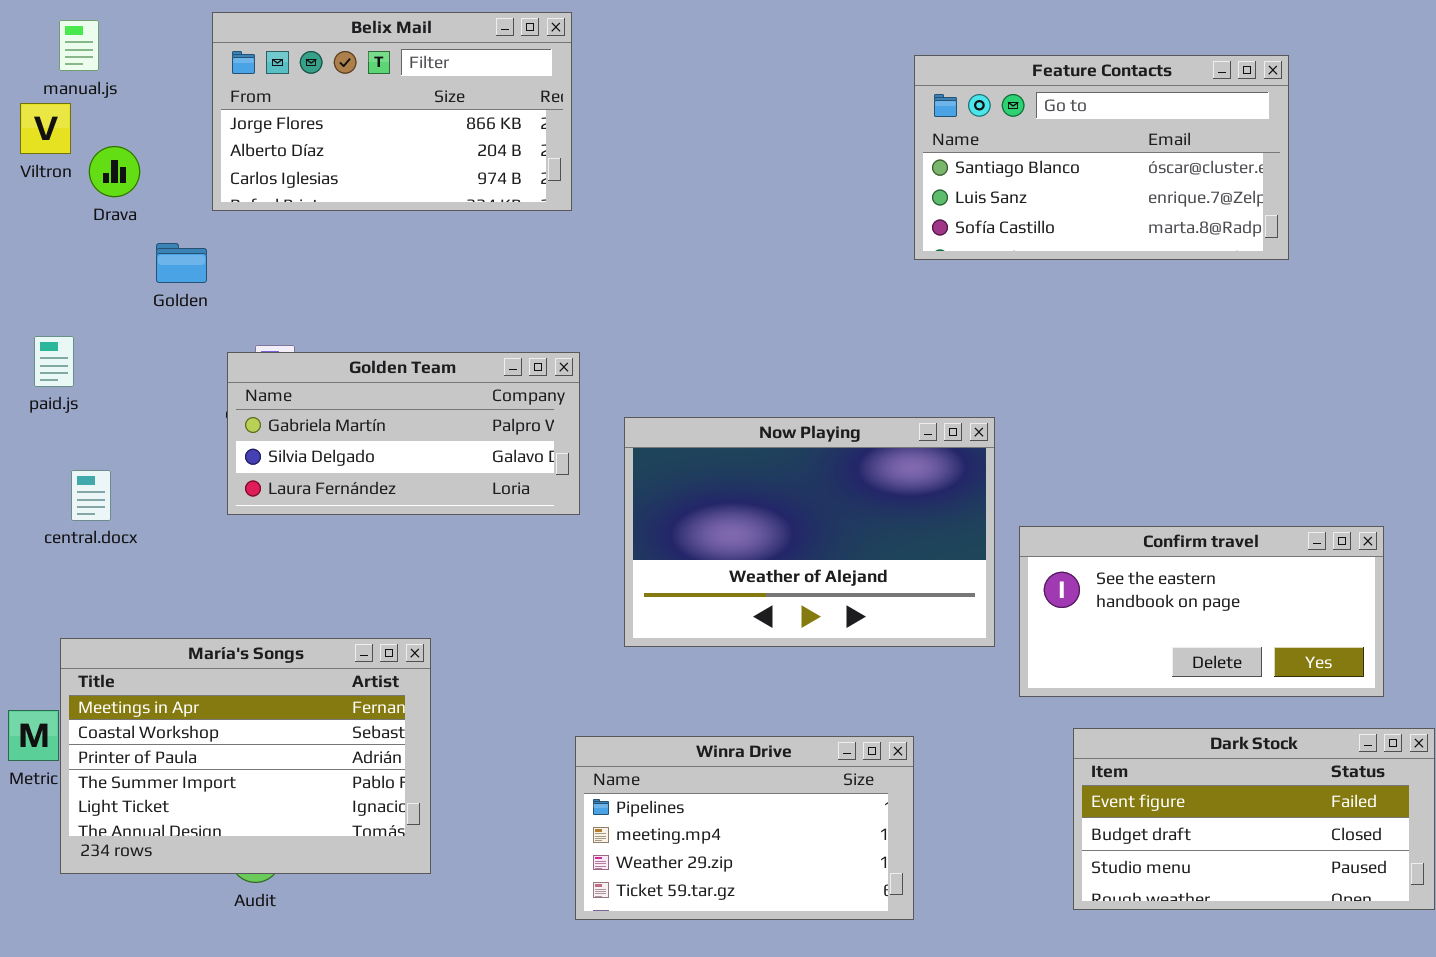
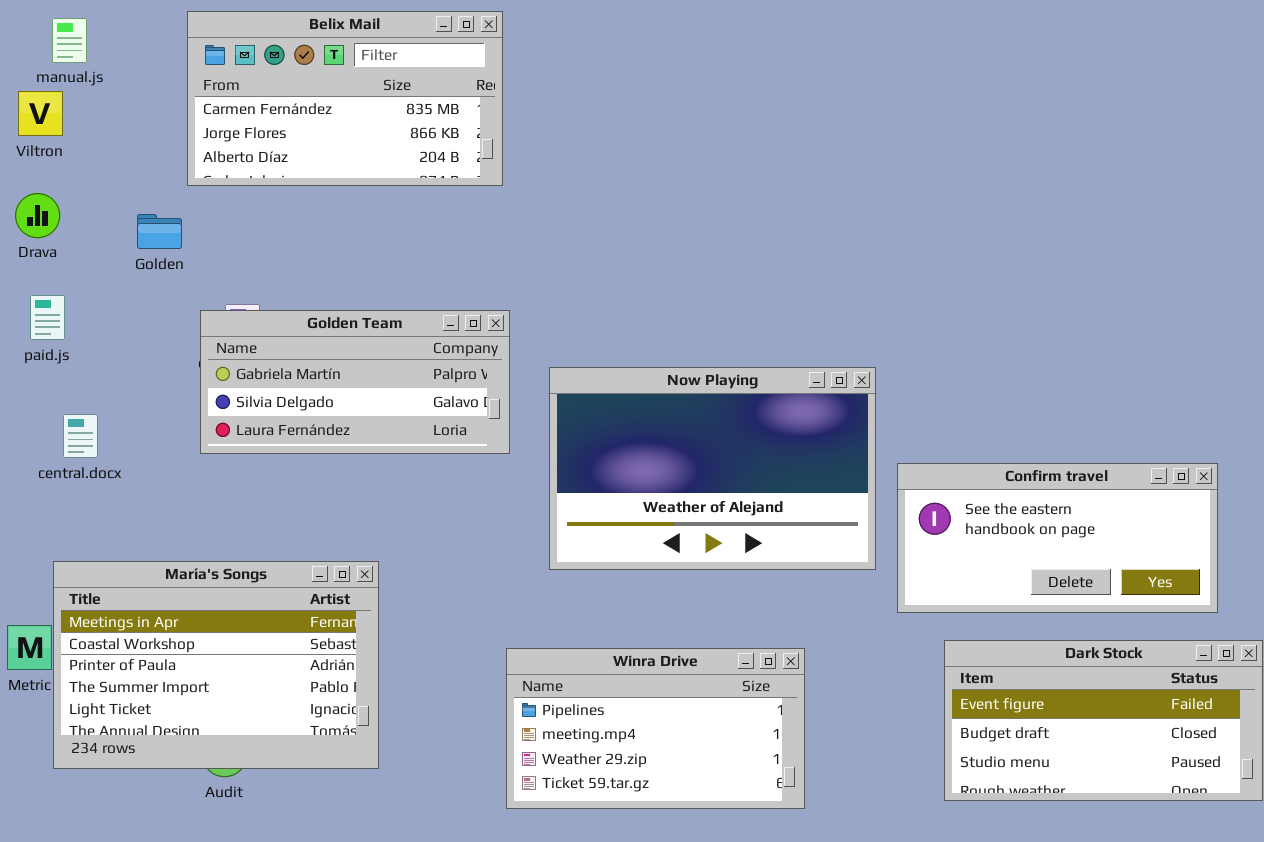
Belix Mail: [212,12,572,211] -> [187,11,503,186], scrolled up 1 row
Feature Contacts: [914,55,1289,260] -> none, closed
Drava: [89,146,140,197] -> [15,193,60,238], moved

